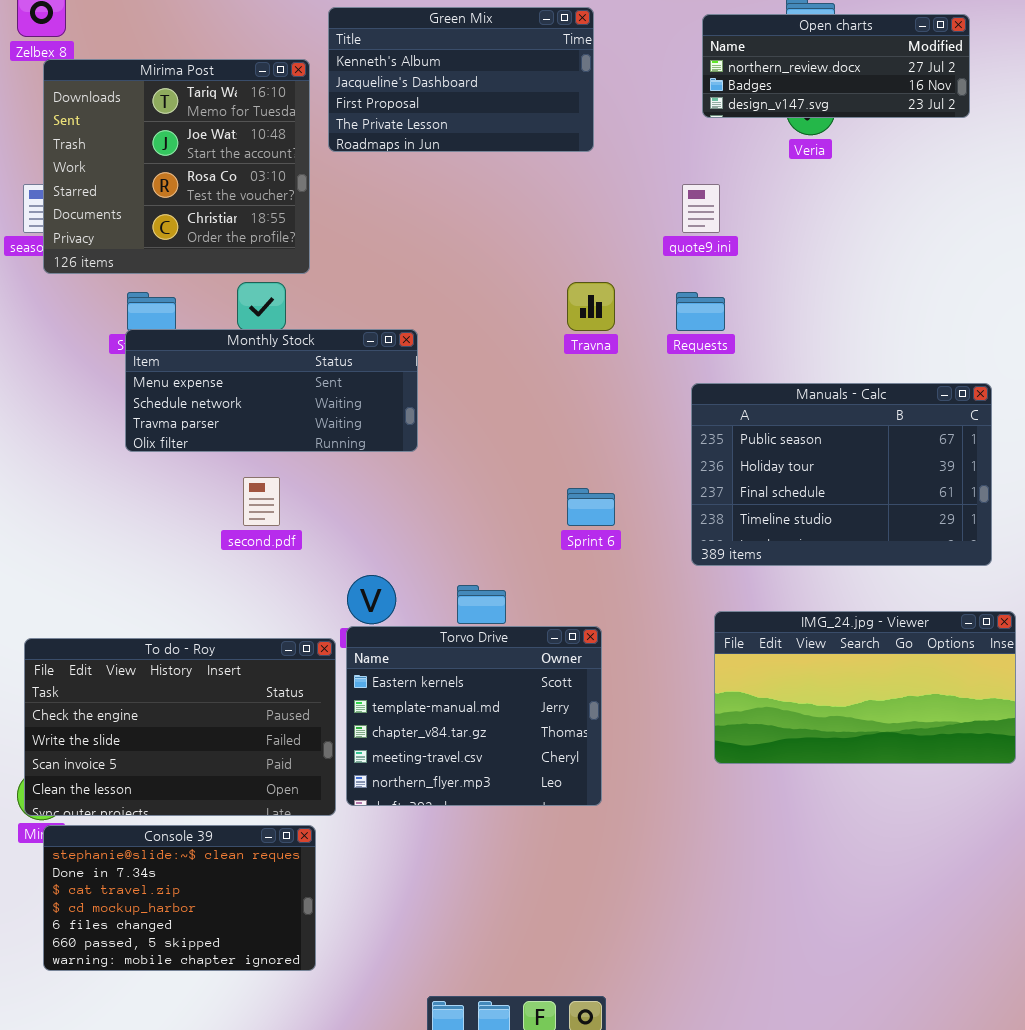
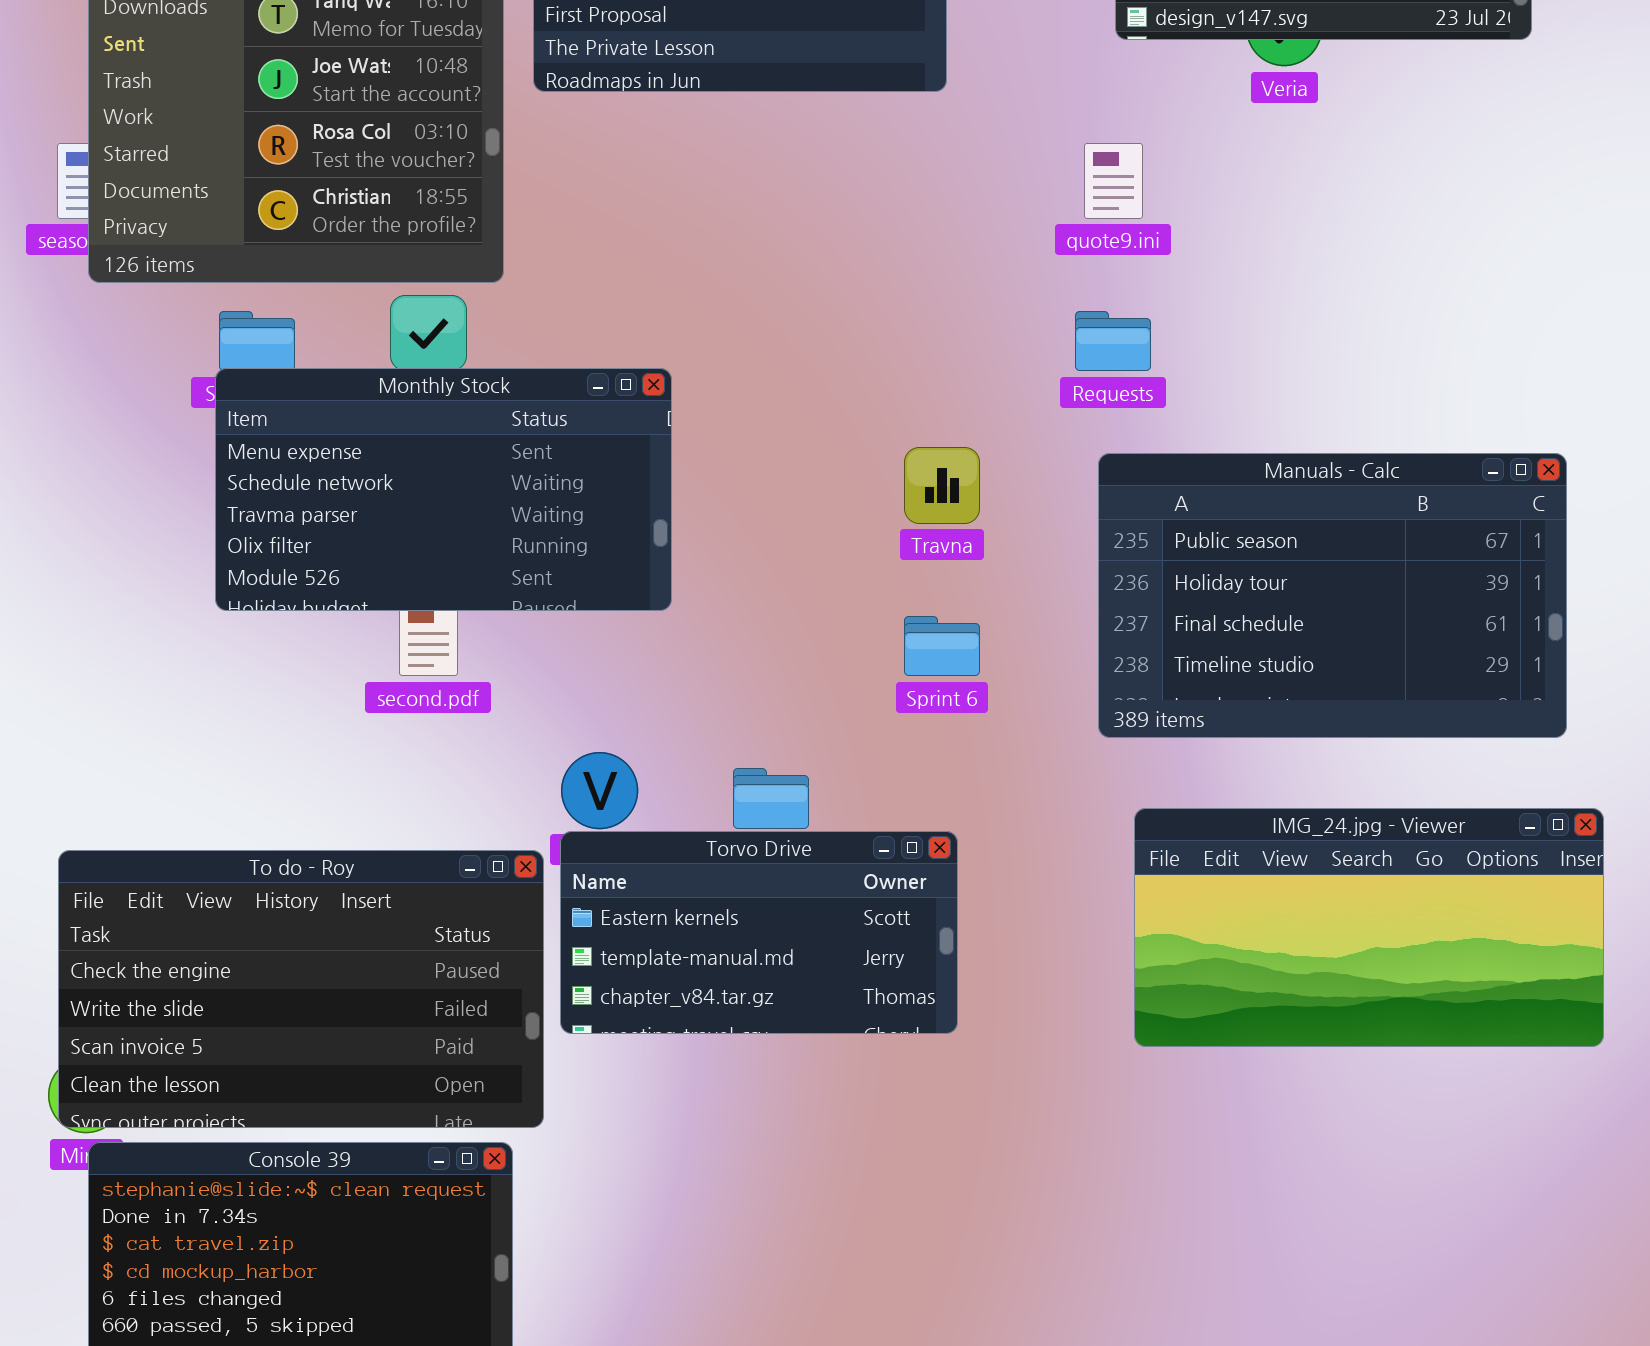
Travna: [567,282,615,331] -> [904,447,980,524], moved
Monthly Stock: [125,329,418,452] -> [215,368,672,611], resized
Torvo Drive: [346,626,602,806] -> [560,831,958,1034], resized

